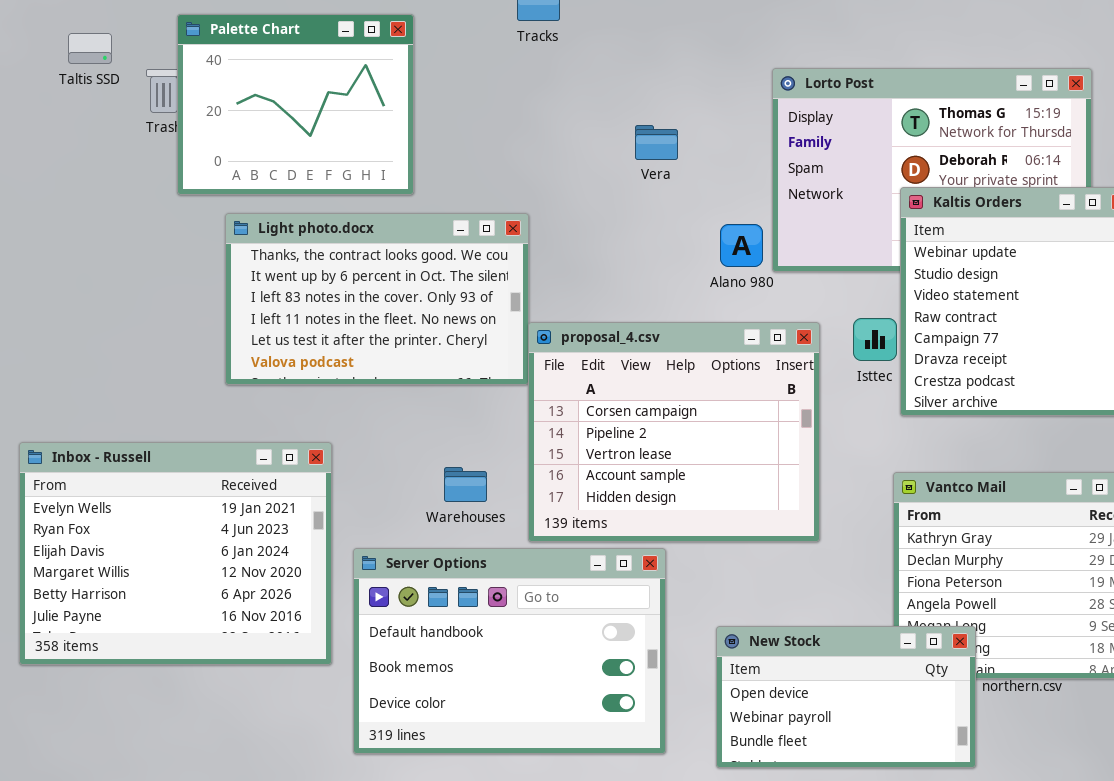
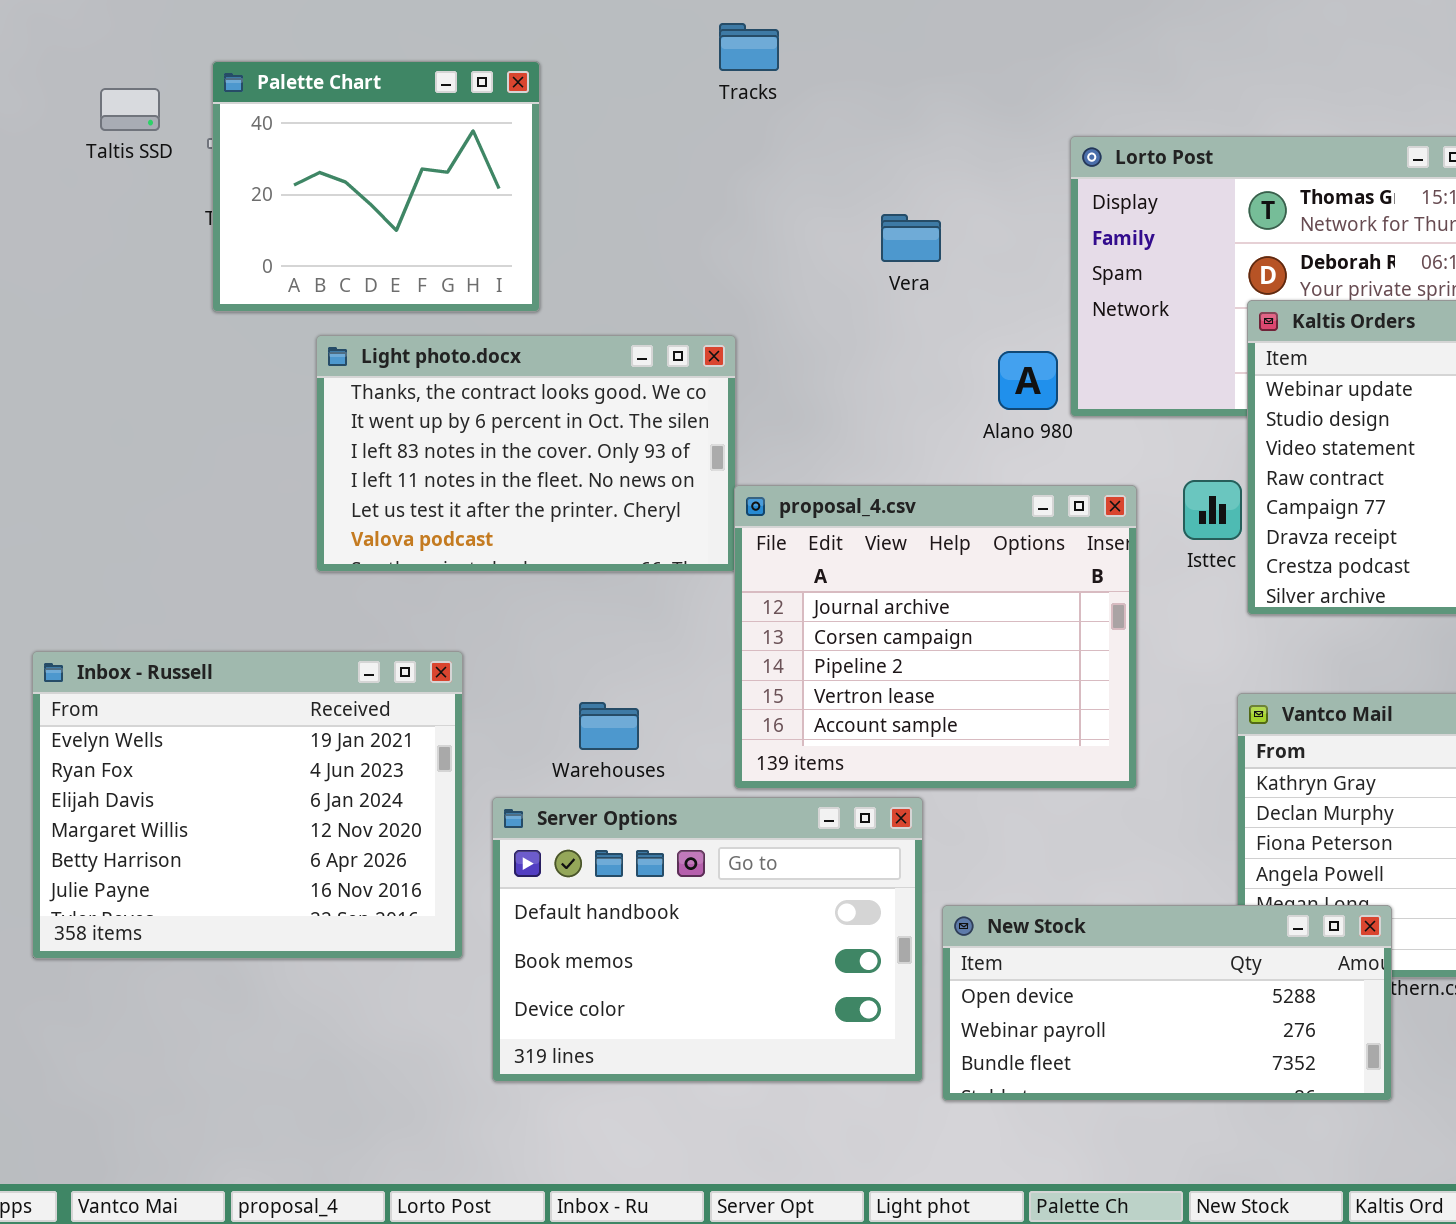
Palette Chart: [177,14,414,195] -> [212,61,540,312], moved
proposal_4.csv: [528,322,820,542] -> [734,485,1137,789], scrolled up 1 row
Warehouses: [444,467,487,502] -> [579,702,639,750], moved
New Stock: [716,626,976,768] -> [942,905,1392,1101], moved, resized

